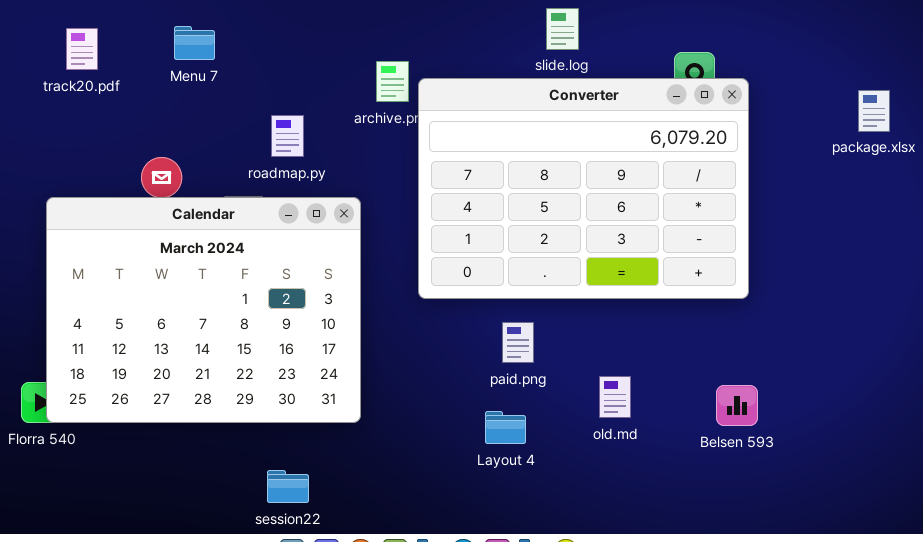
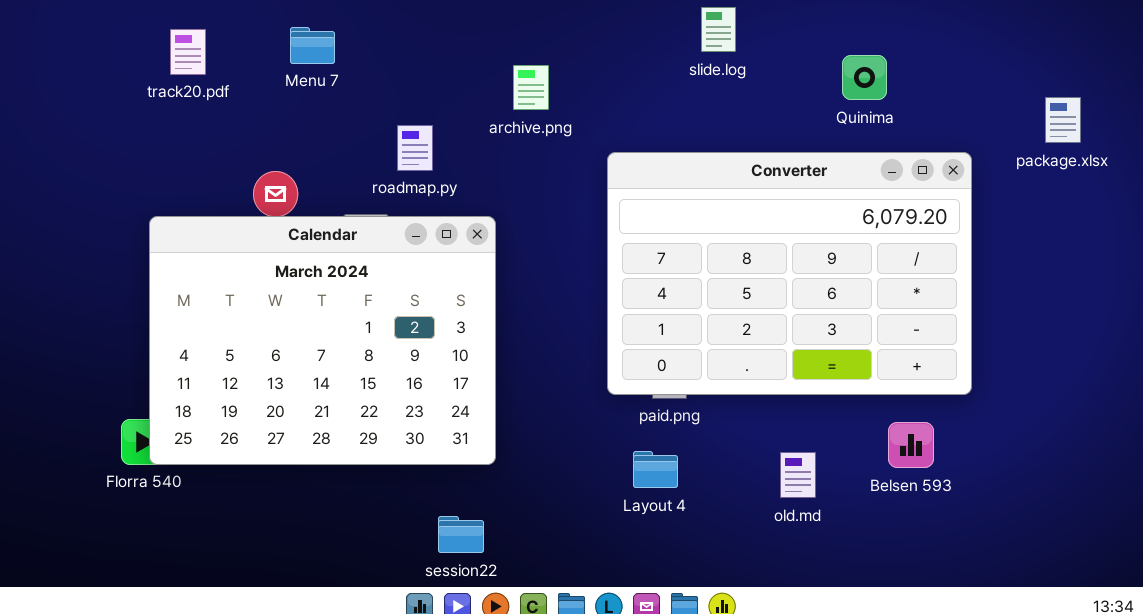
Converter: [418,78,749,299] -> [607,152,972,395], moved
old.md: [599,376,631,418] -> [780,452,816,498], moved
session22: [267,470,309,503] -> [438,516,484,553], moved

